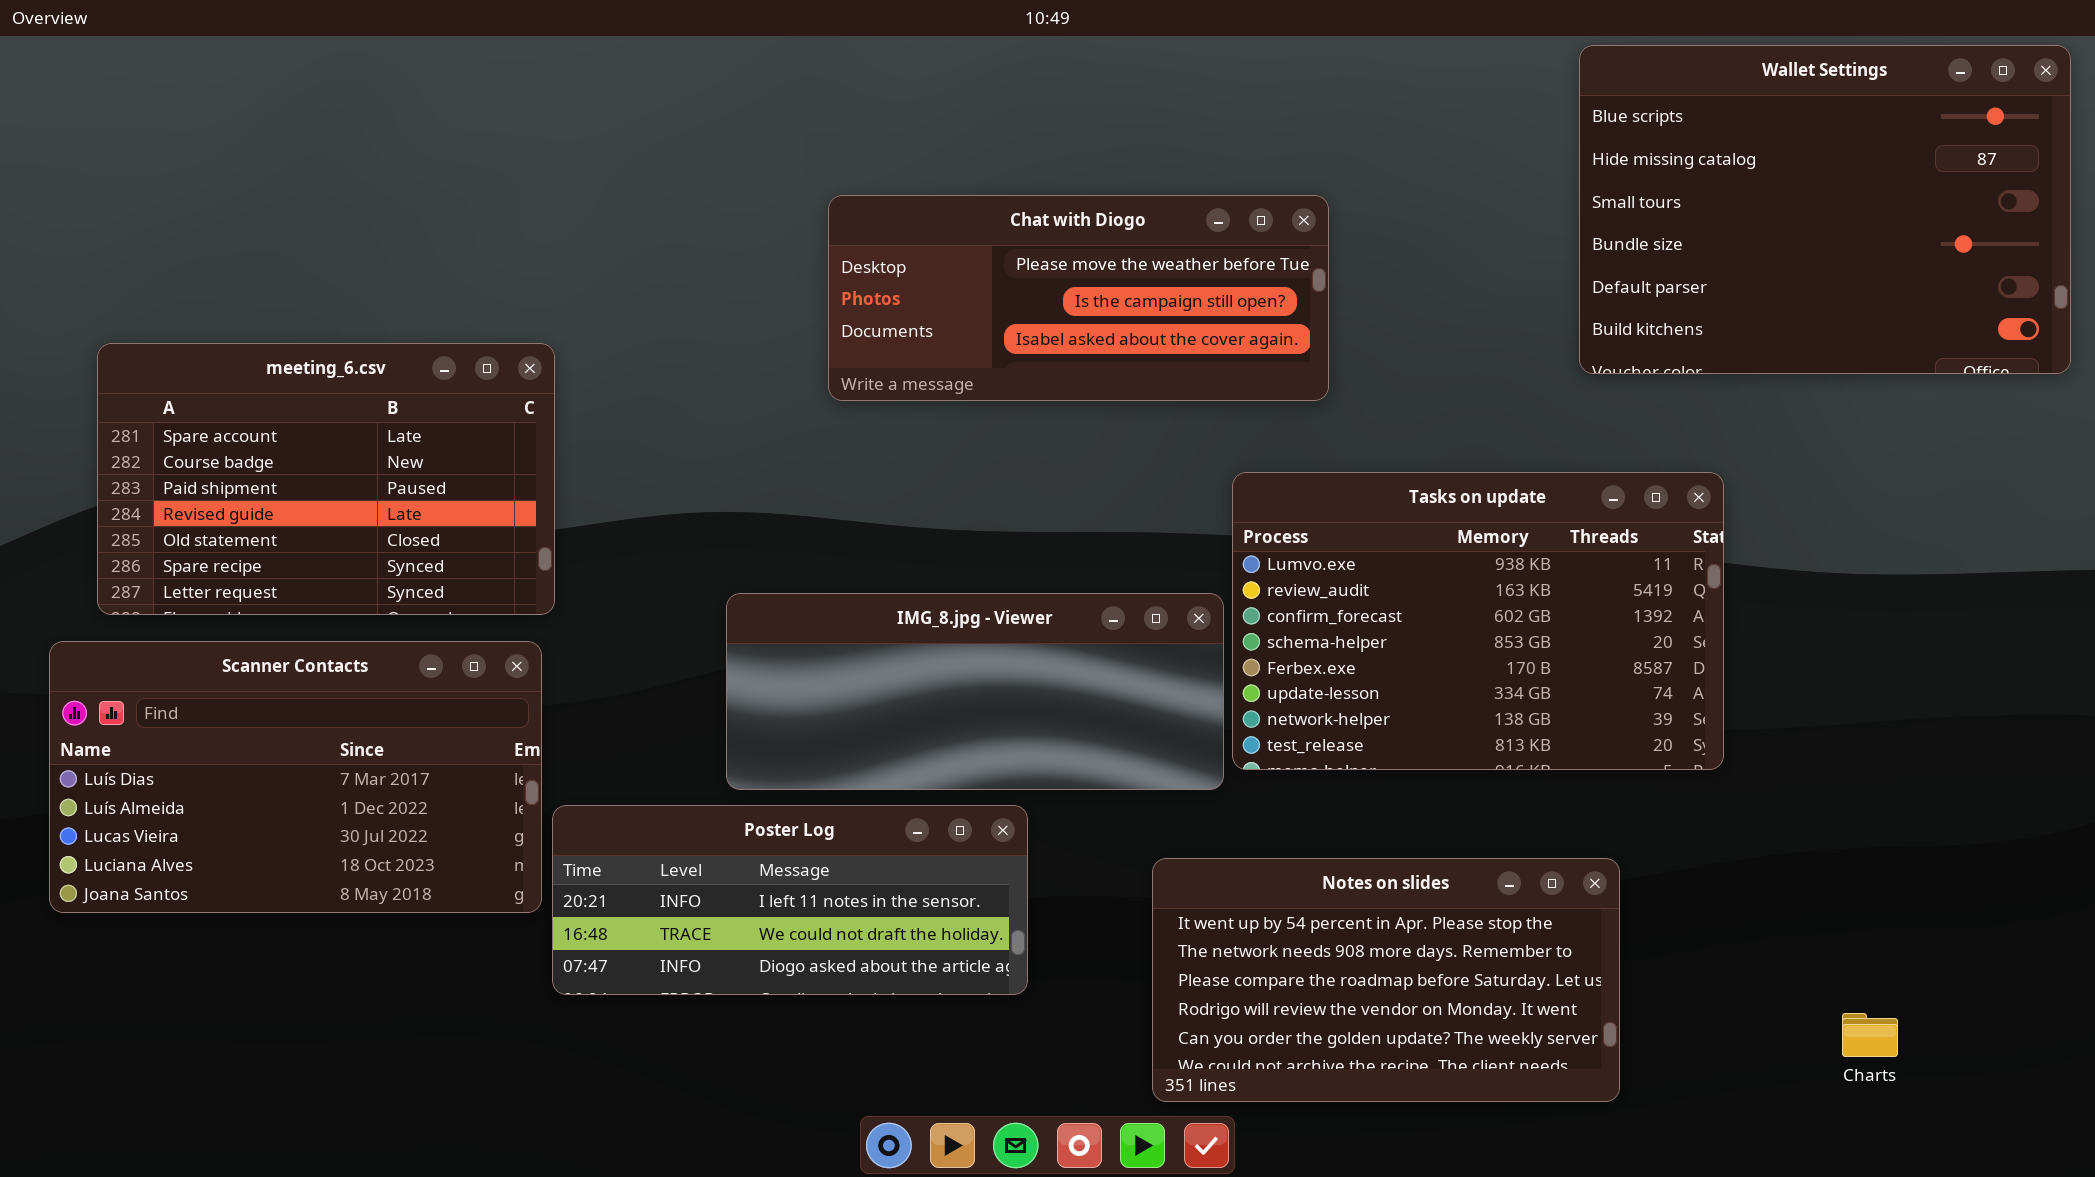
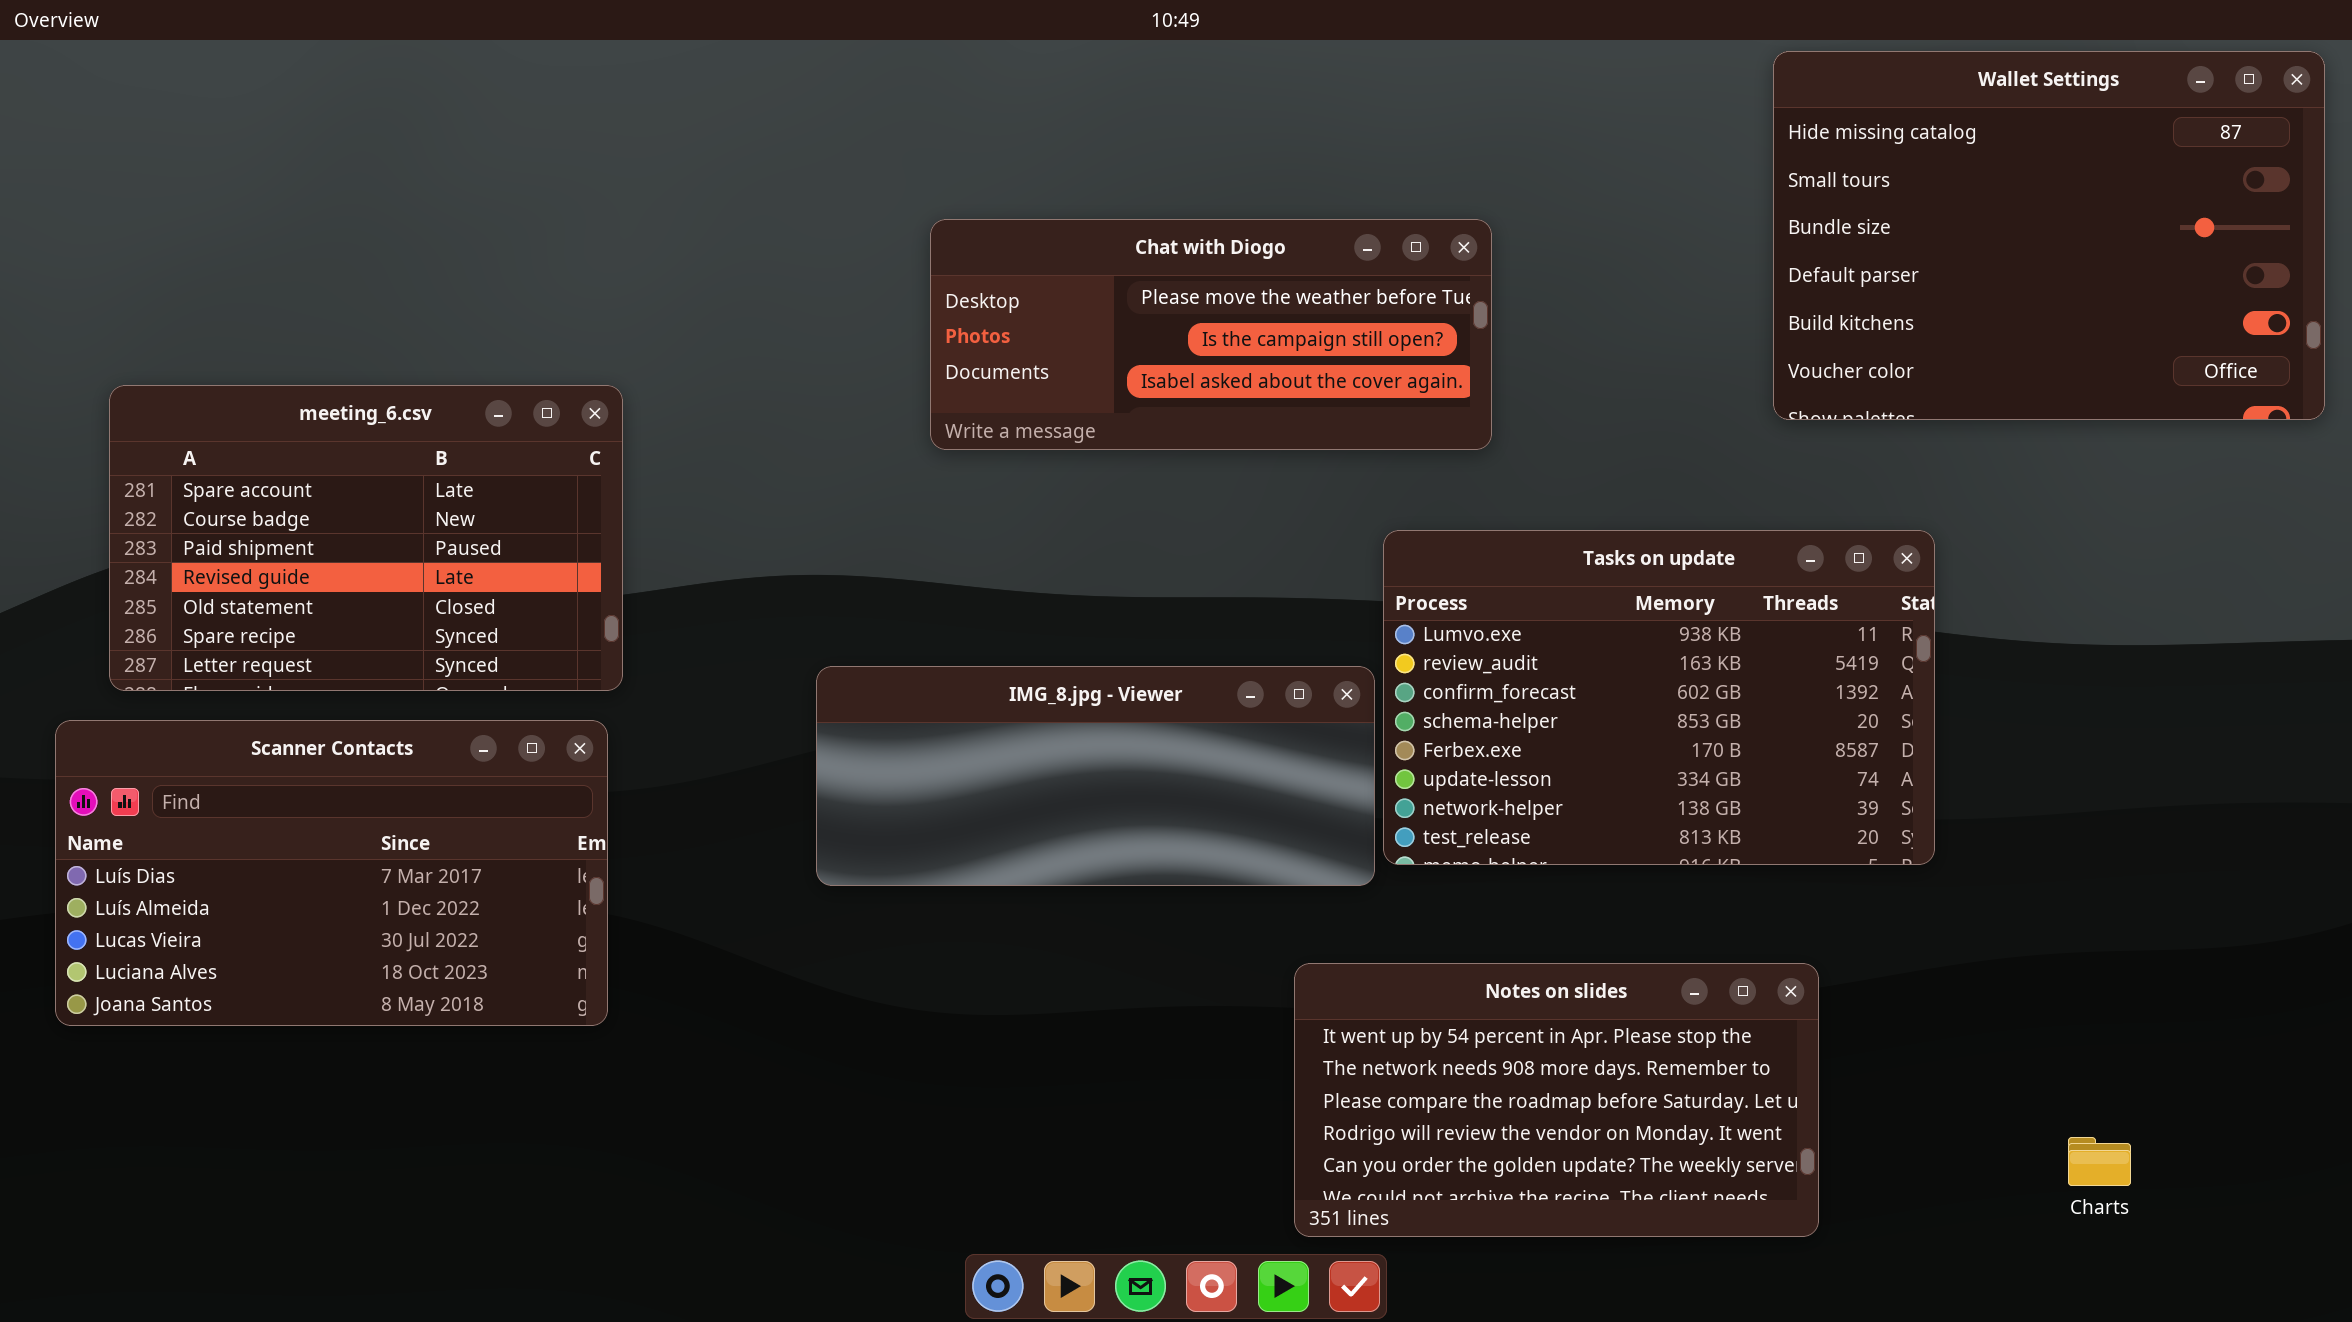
Wallet Settings: [1579,45,2071,374] -> [1773,51,2325,420], scrolled down 1 row
Poster Log: [552,805,1028,995] -> none, closed

